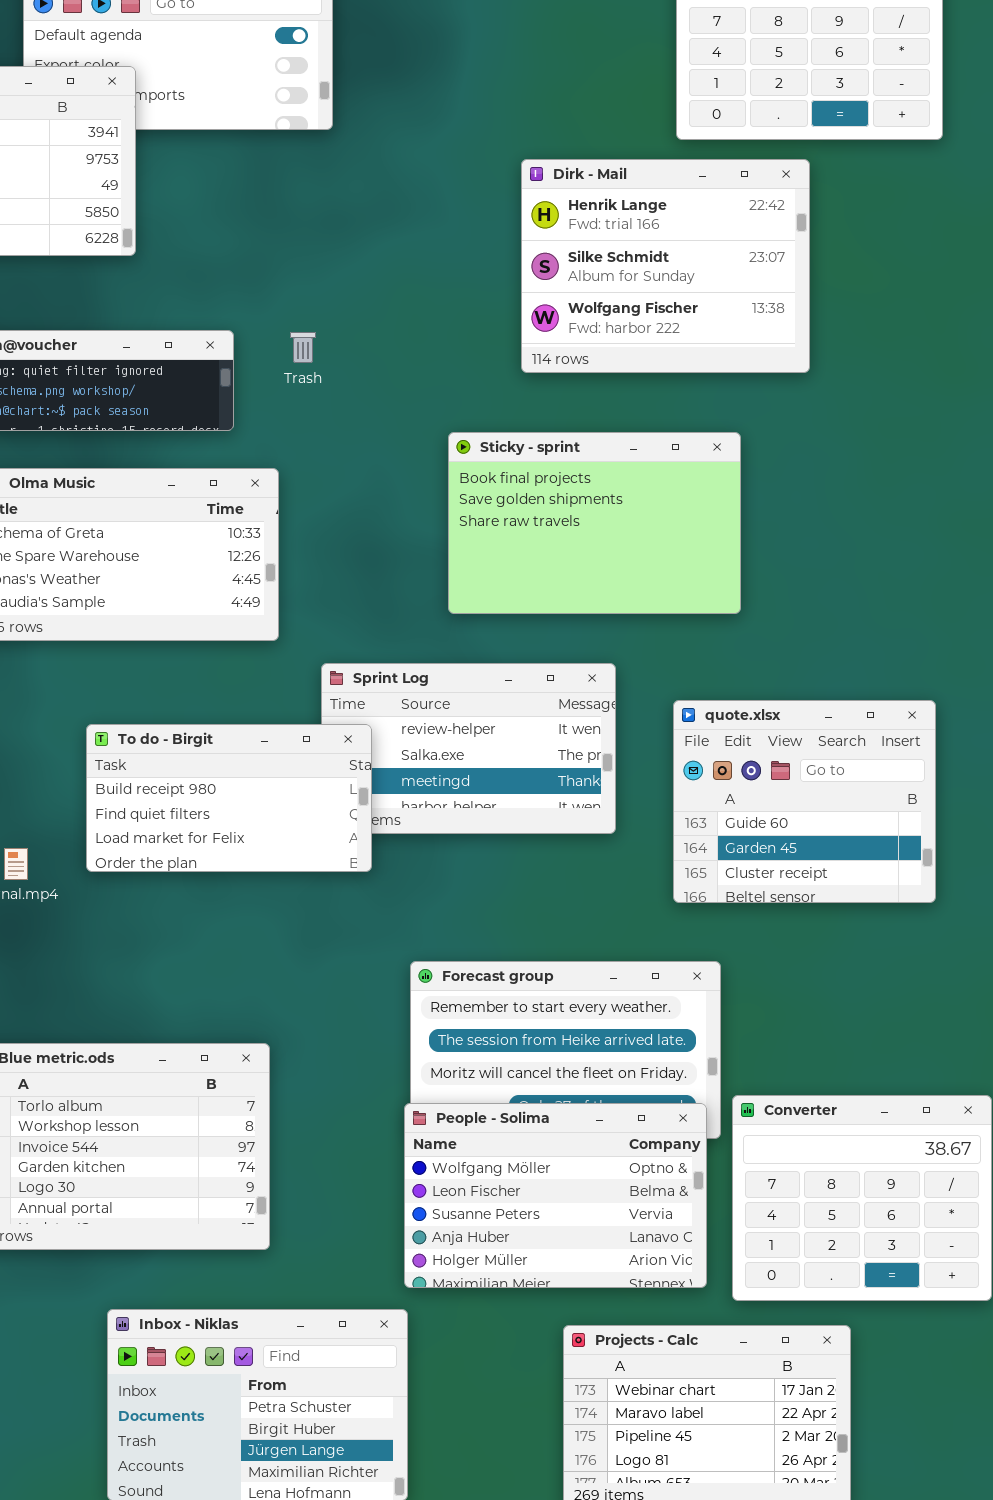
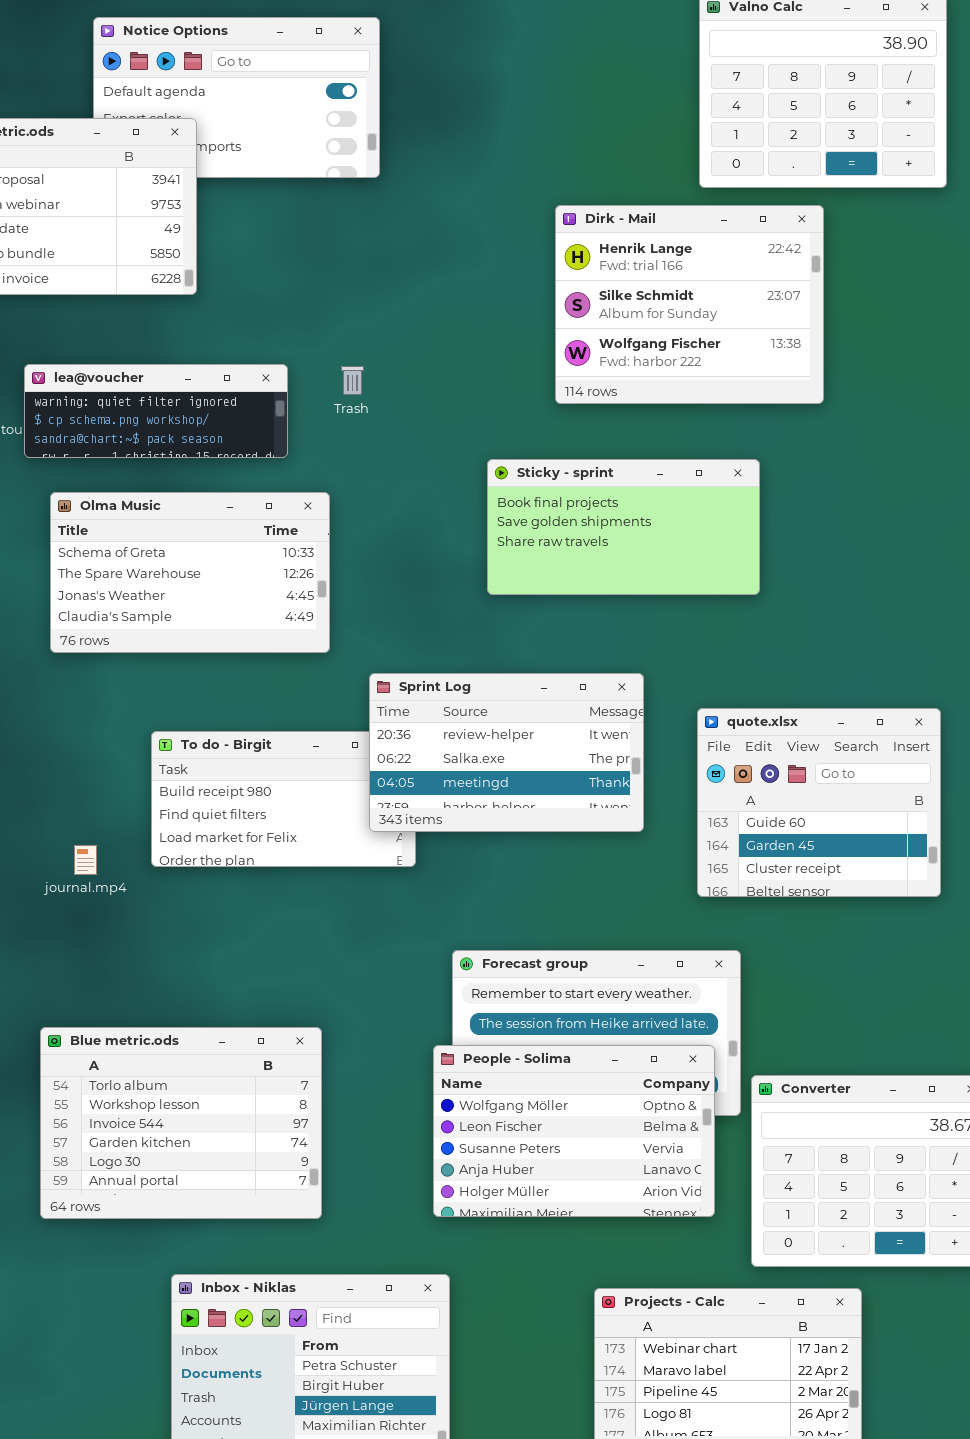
Sticky - sprint: [448,432,741,614] -> [487,459,760,595], resized
Sprint Log: [321,663,616,834] -> [369,673,644,832], raised
People - Solima: [404,1103,707,1288] -> [433,1045,715,1217], moved

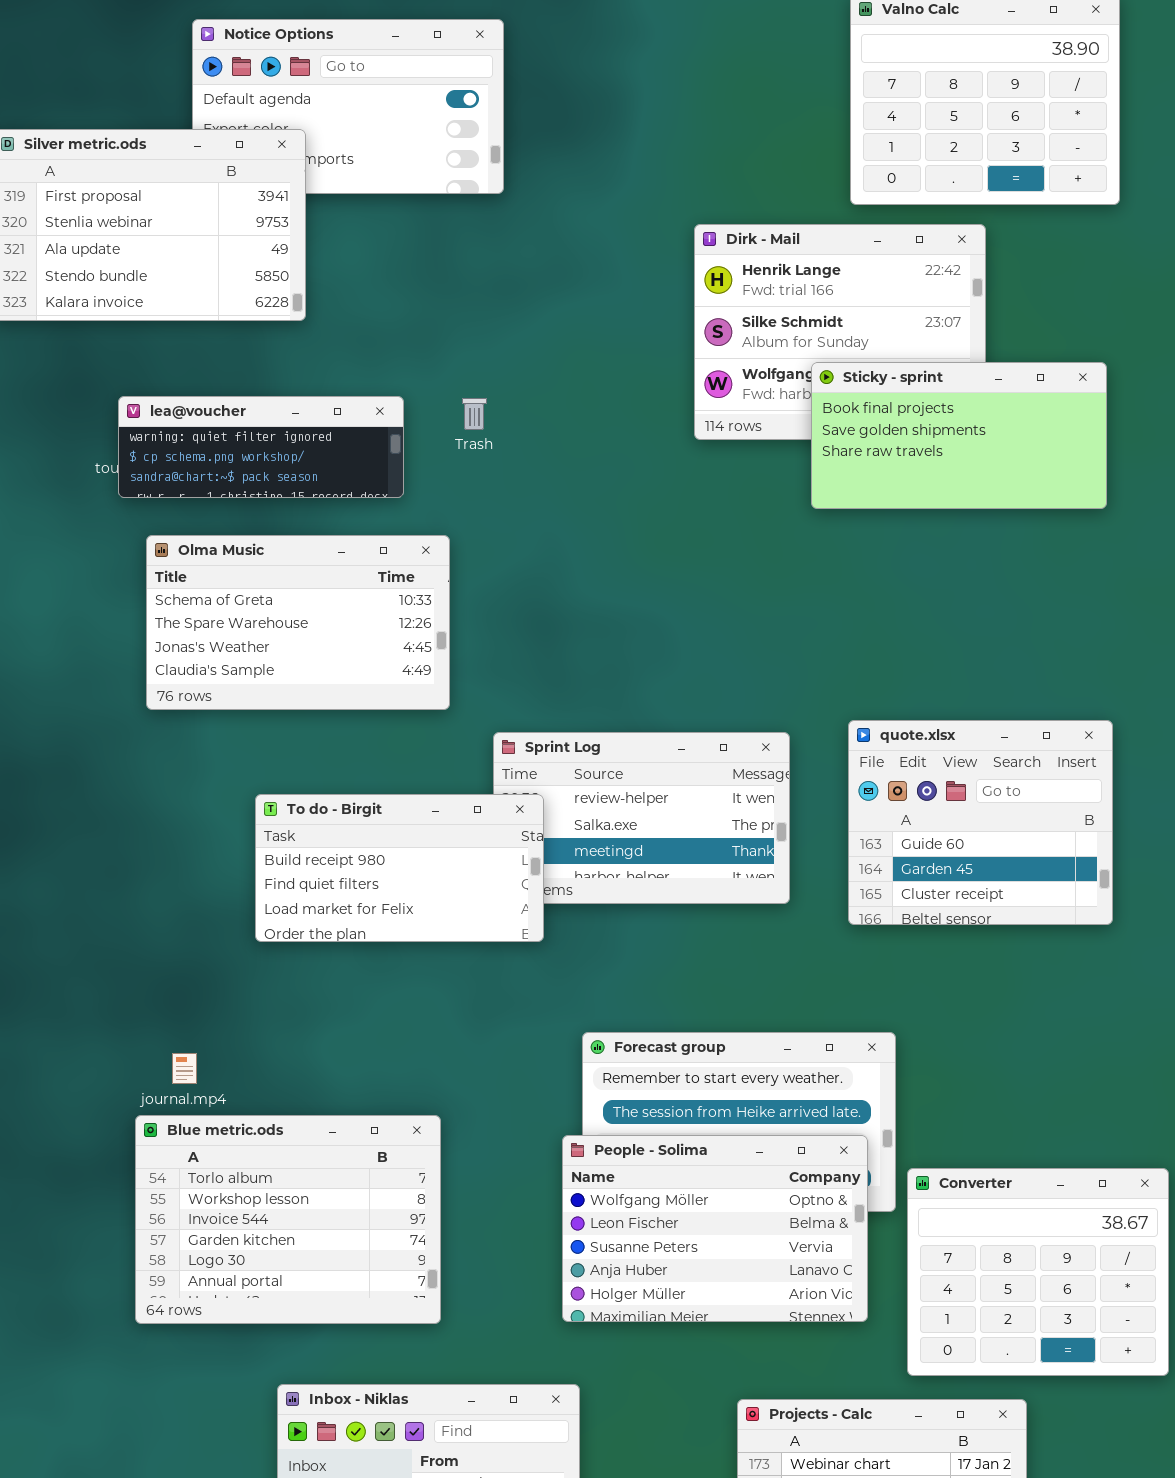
Sticky - sprint: [487,459,760,595] -> [811,362,1107,509], moved
quote.xlsx: [697,708,941,897] -> [848,720,1113,925], moved
To do - Birgit: [151,731,416,867] -> [255,794,544,942], raised
journal.mp4: [74,845,97,875] -> [172,1053,197,1084], moved

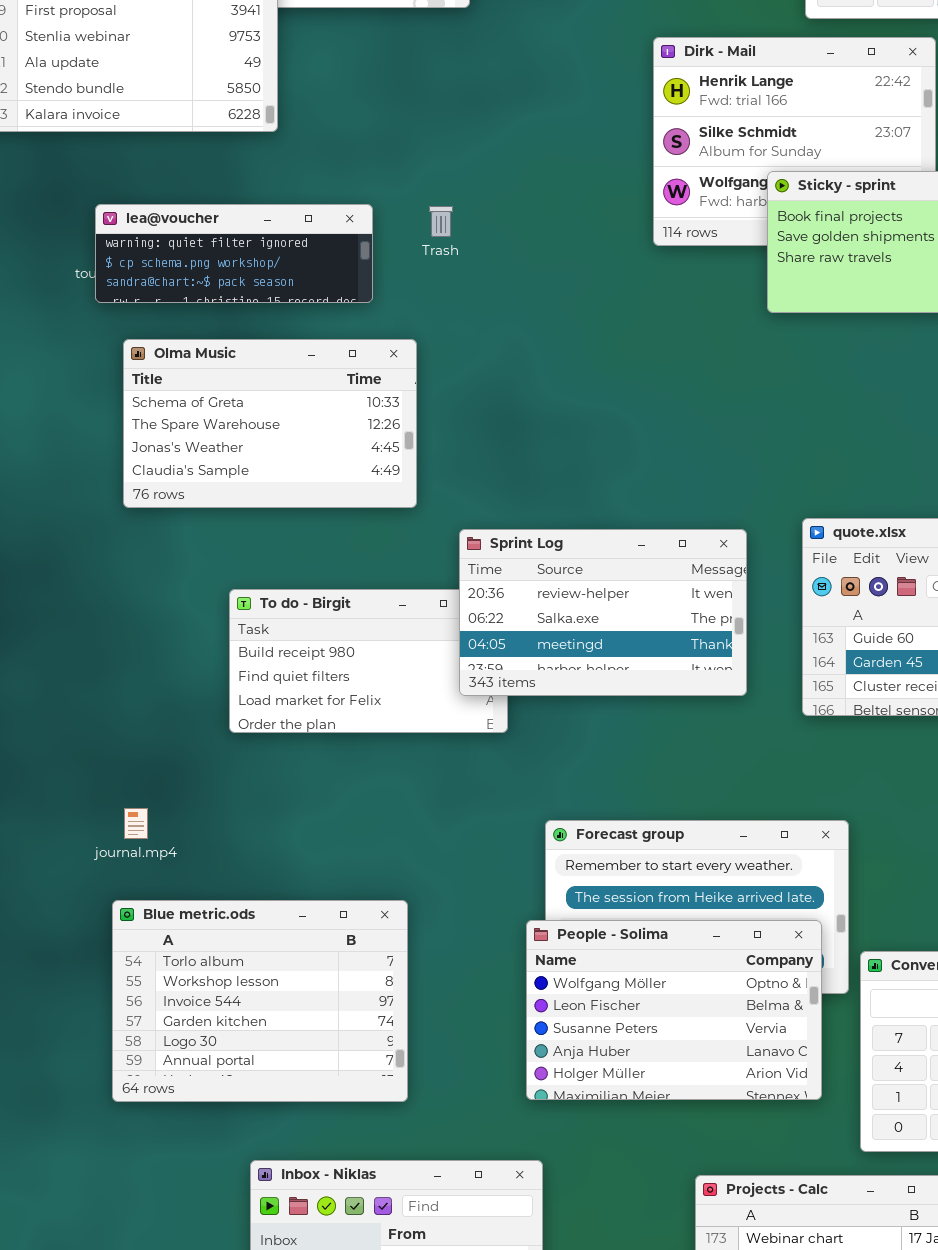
Sprint Log: [493,732,790,904] -> [459,529,747,696], raised
journal.mp4: [172,1053,197,1084] -> [124,808,148,839], moved

